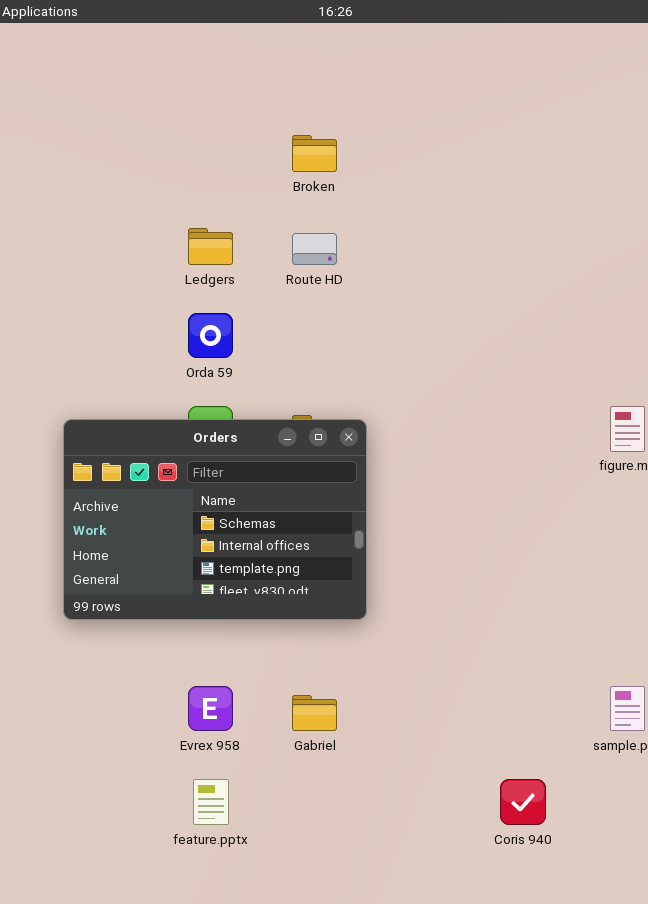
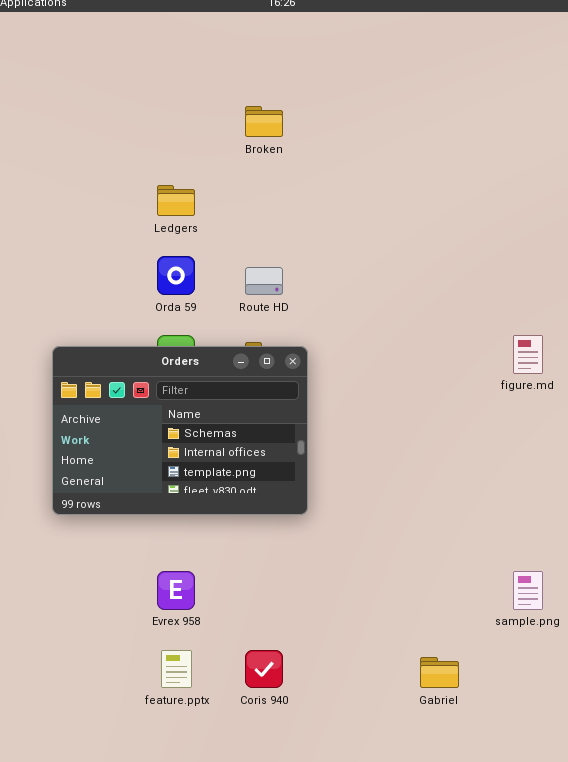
Route HD: [292,233,337,265] -> [245,267,283,295], moved
Gabriel: [292,695,337,731] -> [420,657,459,688], moved
Coris 940: [500,779,546,825] -> [245,650,283,688], moved

